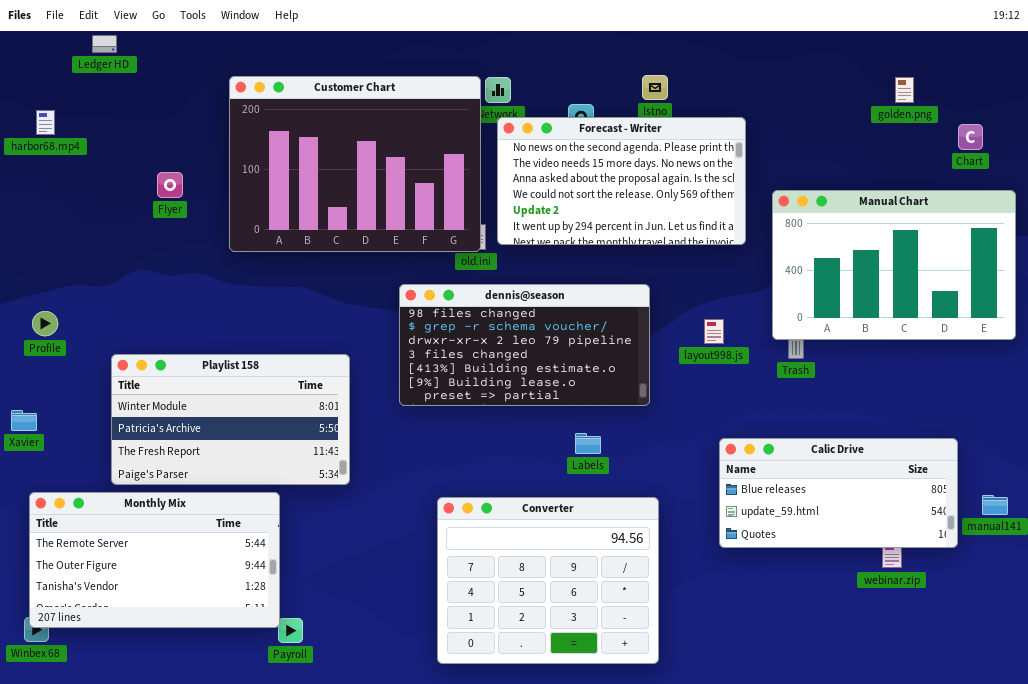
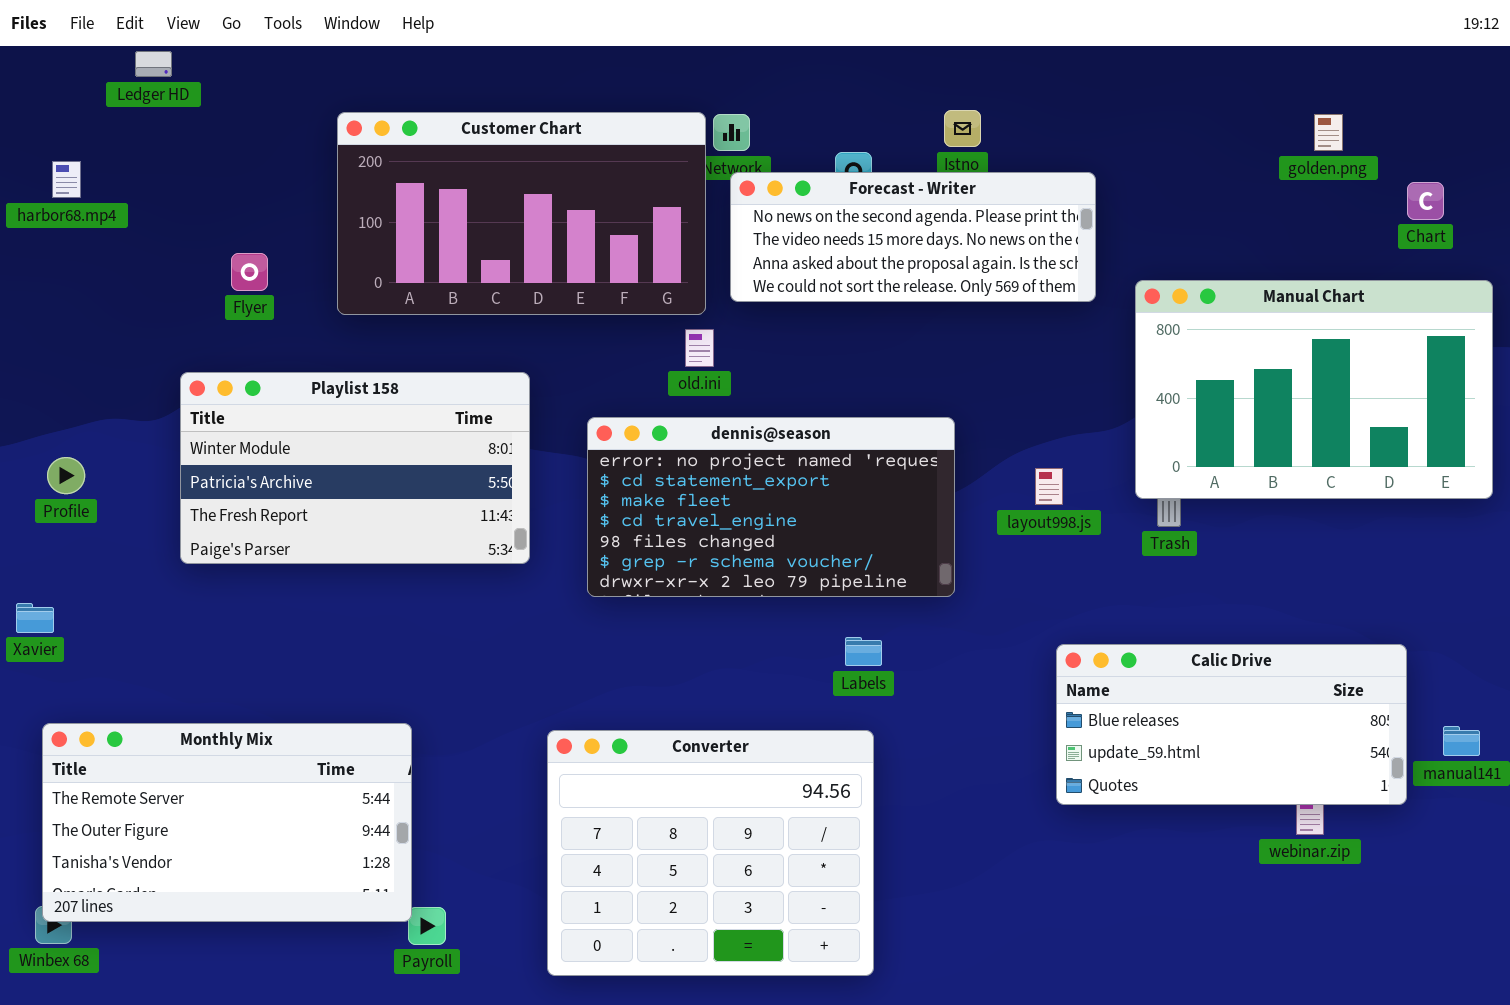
Customer Chart: [229,76,481,252] -> [337,112,706,315], resized
Forecast - Writer: [497,117,746,245] -> [730,172,1096,302], resized
dennis@season: [399,284,650,406] -> [587,417,955,597], scrolled up 4 rows
Playlist 158: [111,354,350,485] -> [180,372,530,564], moved
Converter: [437,497,659,664] -> [547,730,874,976], moved

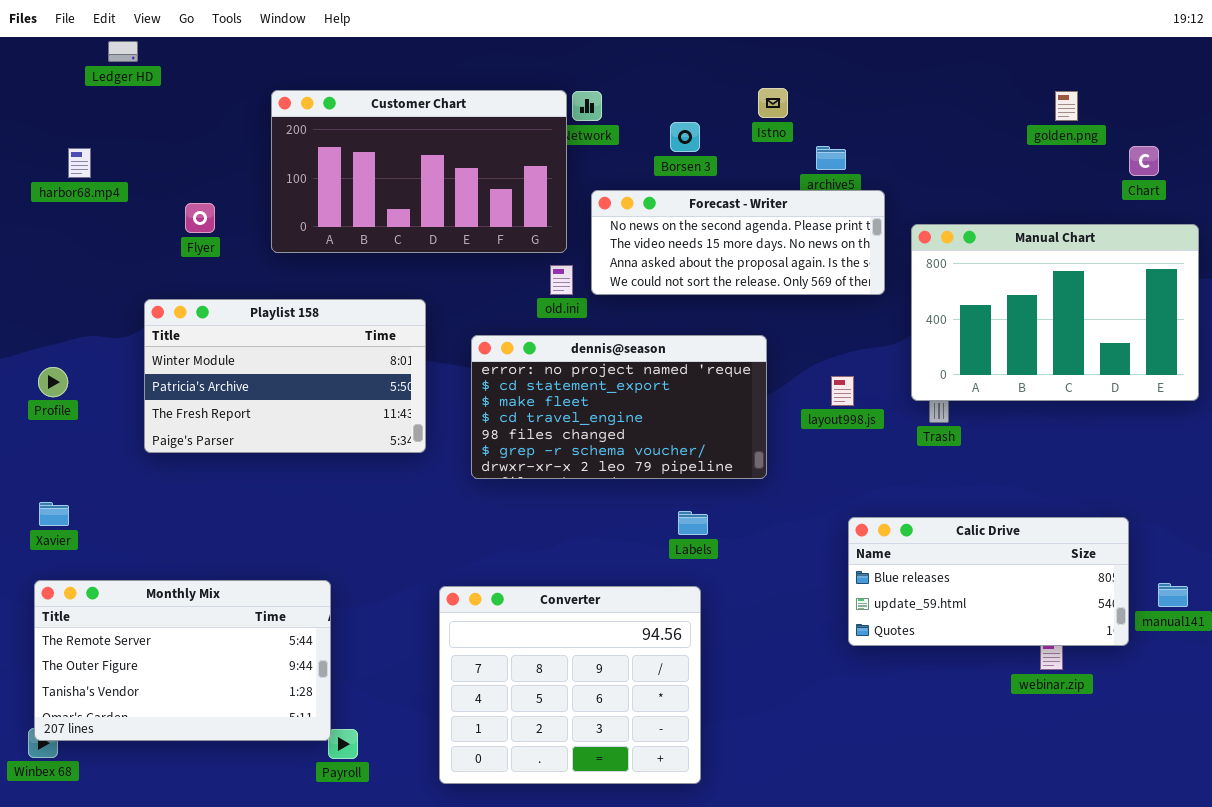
harbor68.mp4: [52,161,81,198] -> [68,148,91,178], moved
Forecast - Writer: [730,172,1096,302] -> [591,190,885,295], moved
Xavier: [16,603,54,633] -> [39,502,69,526], moved

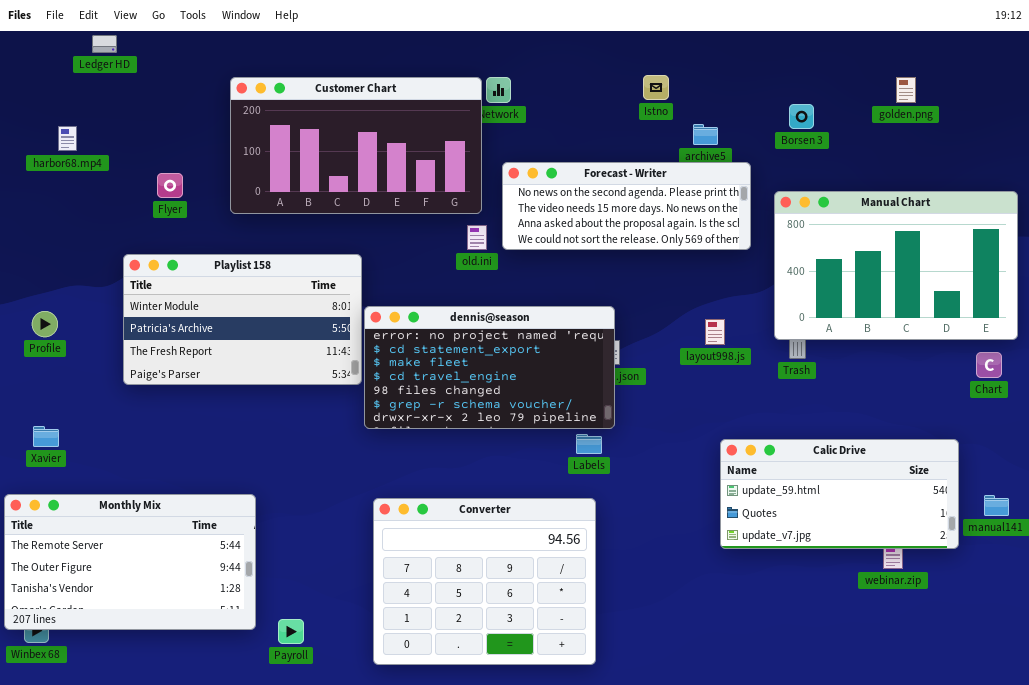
Borsen 3: [670,122,700,152] -> [789,104,814,129], moved
Chart: [1129,146,1159,176] -> [976,352,1002,378], moved
dennis@season: [471,335,767,479] -> [364,306,615,429], moved
Calic Drive: [848,517,1129,646] -> [720,439,959,549], scrolled down 1 row
Monthly Mix: [34,580,331,741] -> [4,494,256,630], moved

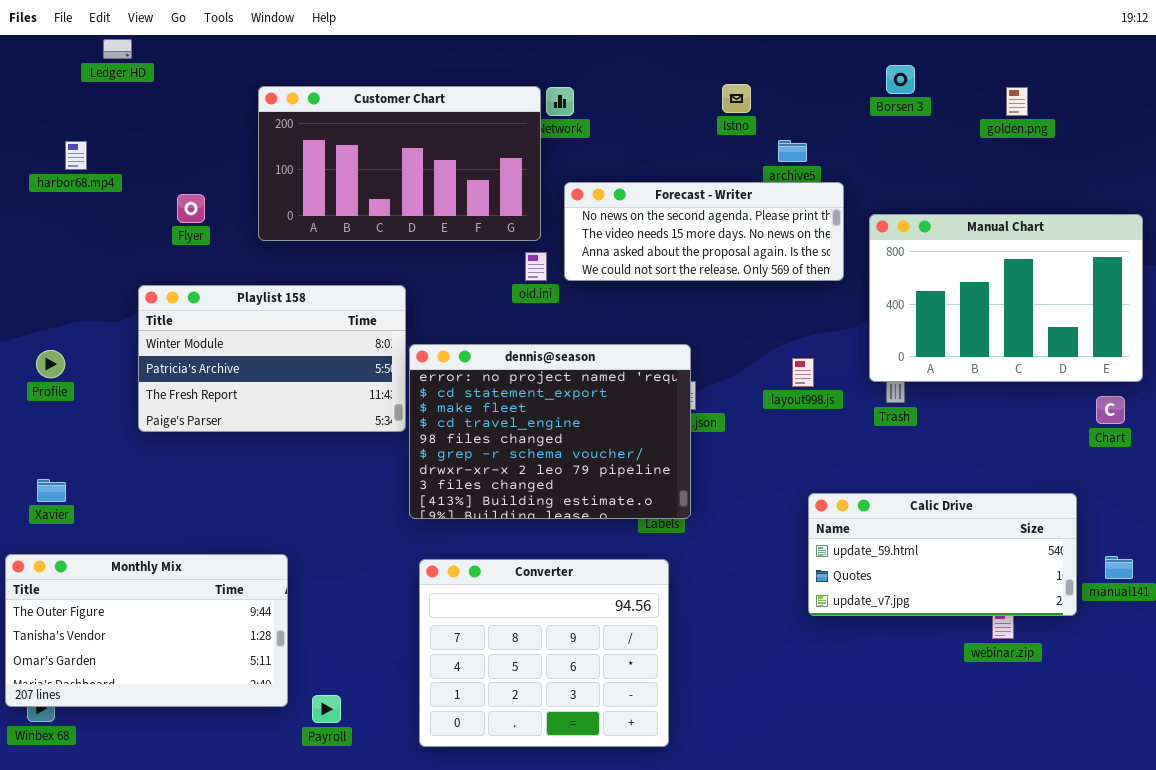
Borsen 3: [789,104,814,129] -> [886,65,915,94], moved
dennis@season: [364,306,615,429] -> [409,344,691,519], resized
Monthly Mix: [4,494,256,630] -> [5,554,288,707], scrolled down 1 row

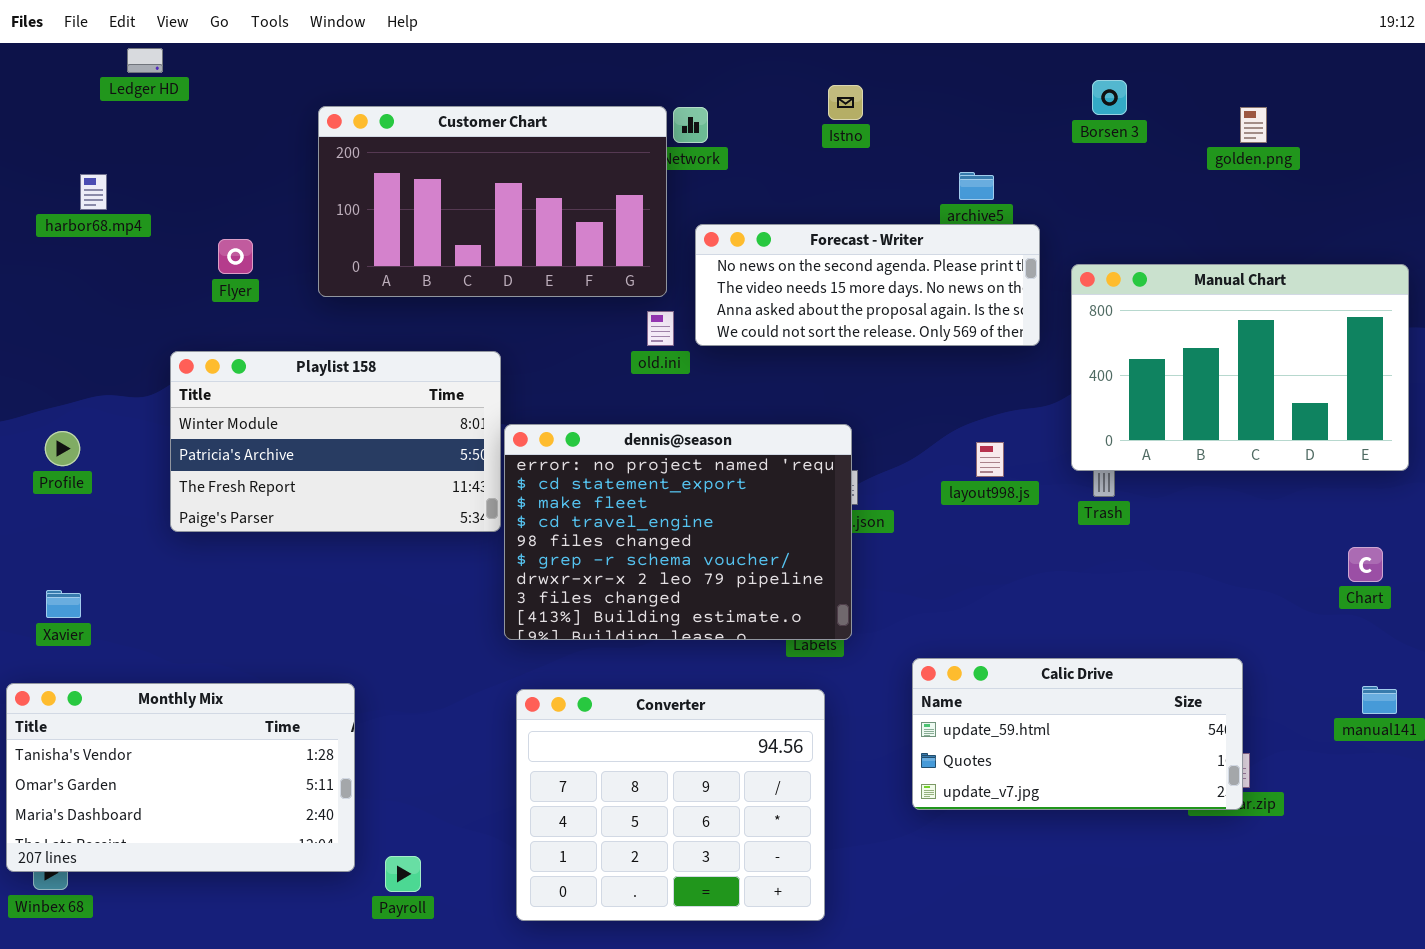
Istno: [722,84,751,113] -> [828,85,863,120], moved
Chart: [1096,396,1125,424] -> [1348,547,1383,582], moved
Calic Drive: [808,493,1077,616] -> [912,658,1243,810], moved
Monthly Mix: [5,554,288,707] -> [6,683,355,872], scrolled down 1 row

